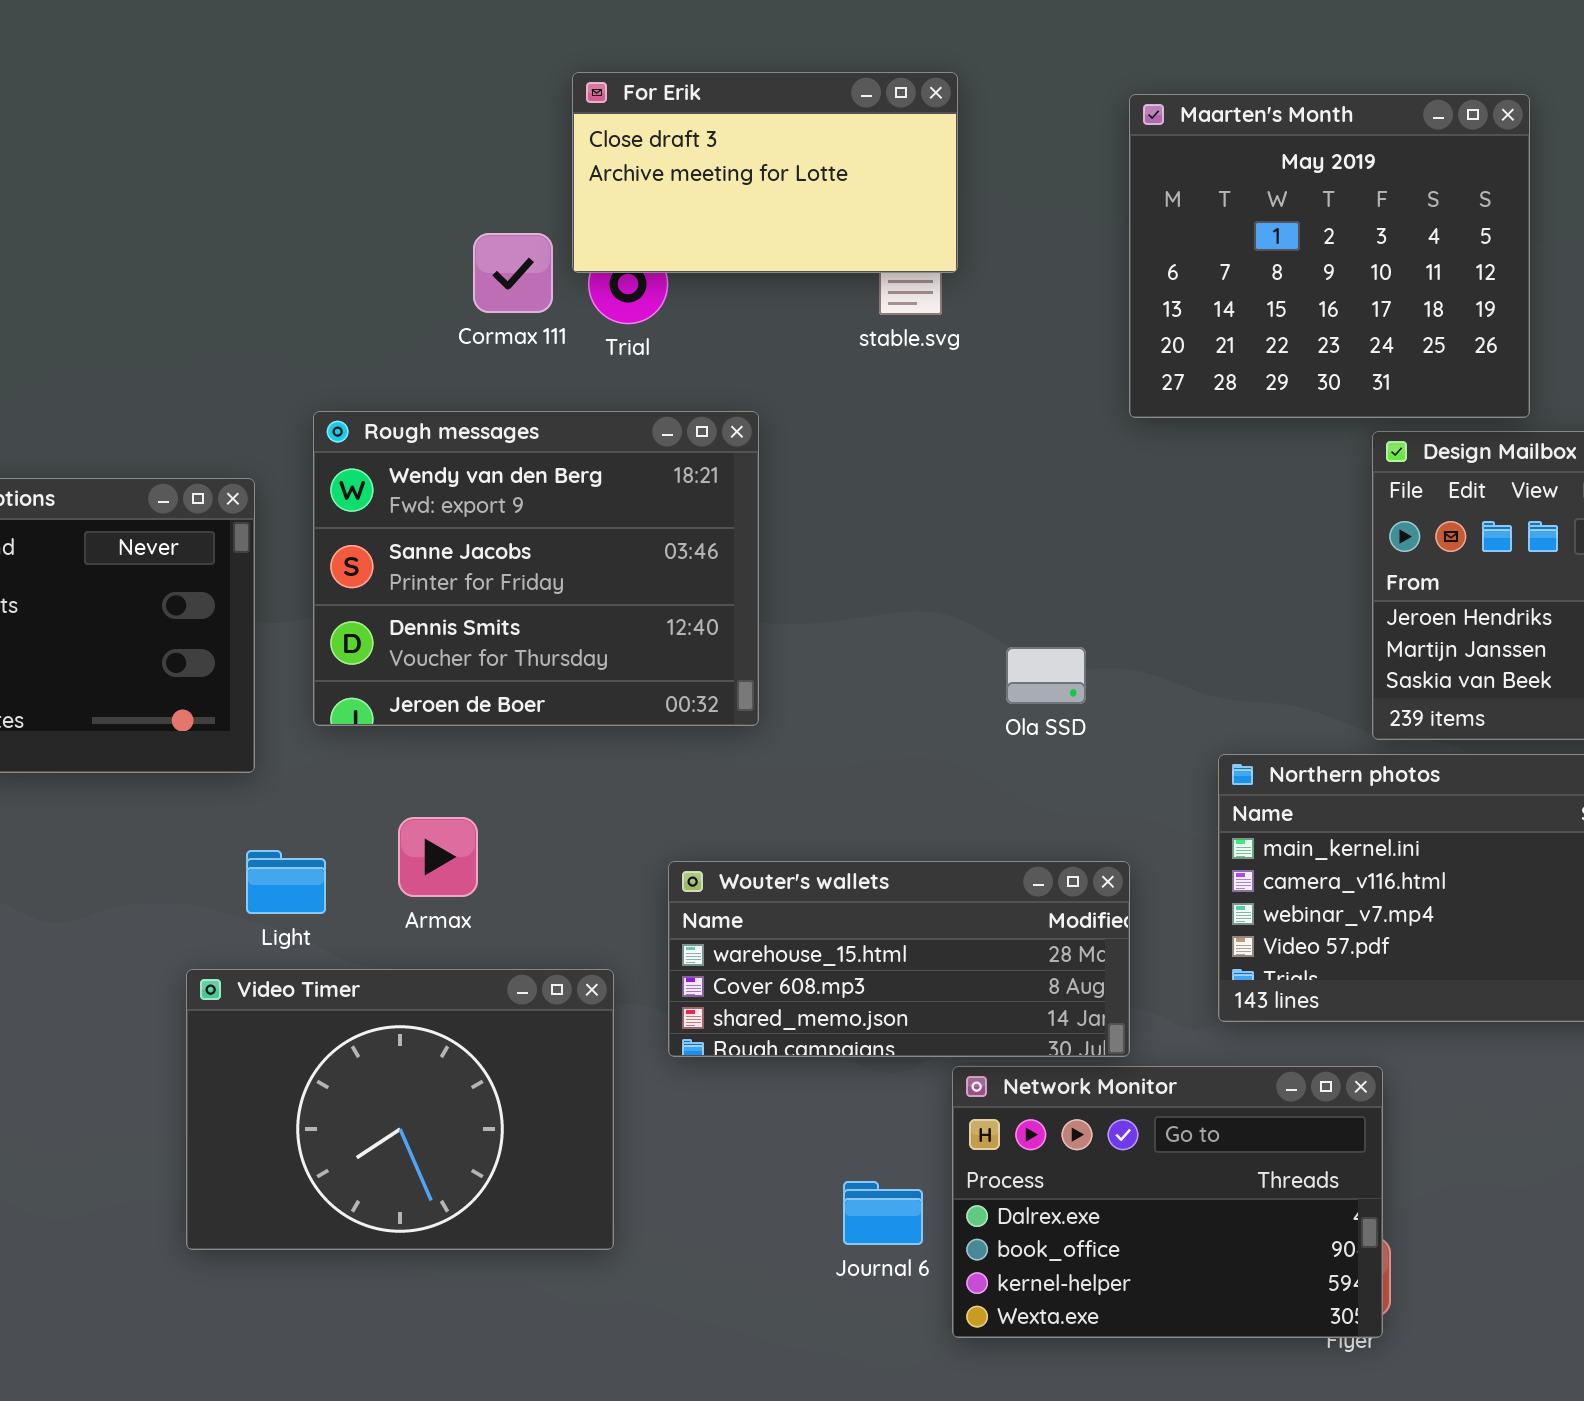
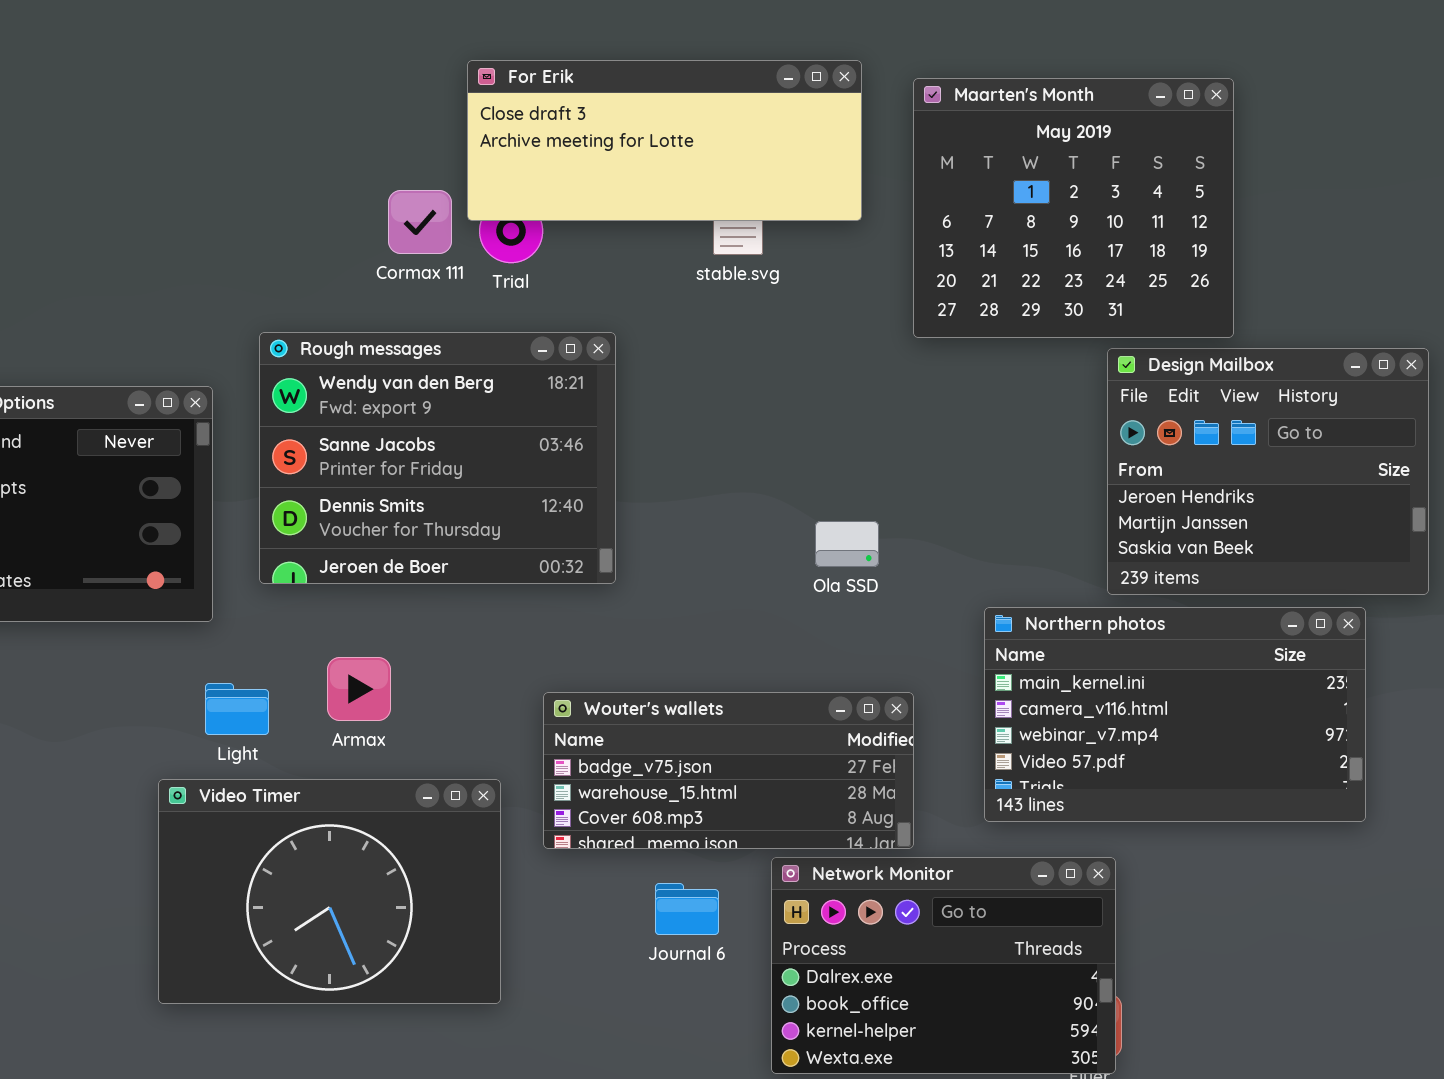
For Erik: [572,72,958,273] -> [467,60,862,221], resized
Wouter's wallets: [668,861,1130,1057] -> [543,692,914,849], scrolled up 1 row
Journal 6: [843,1181,923,1245] -> [655,883,719,935], moved

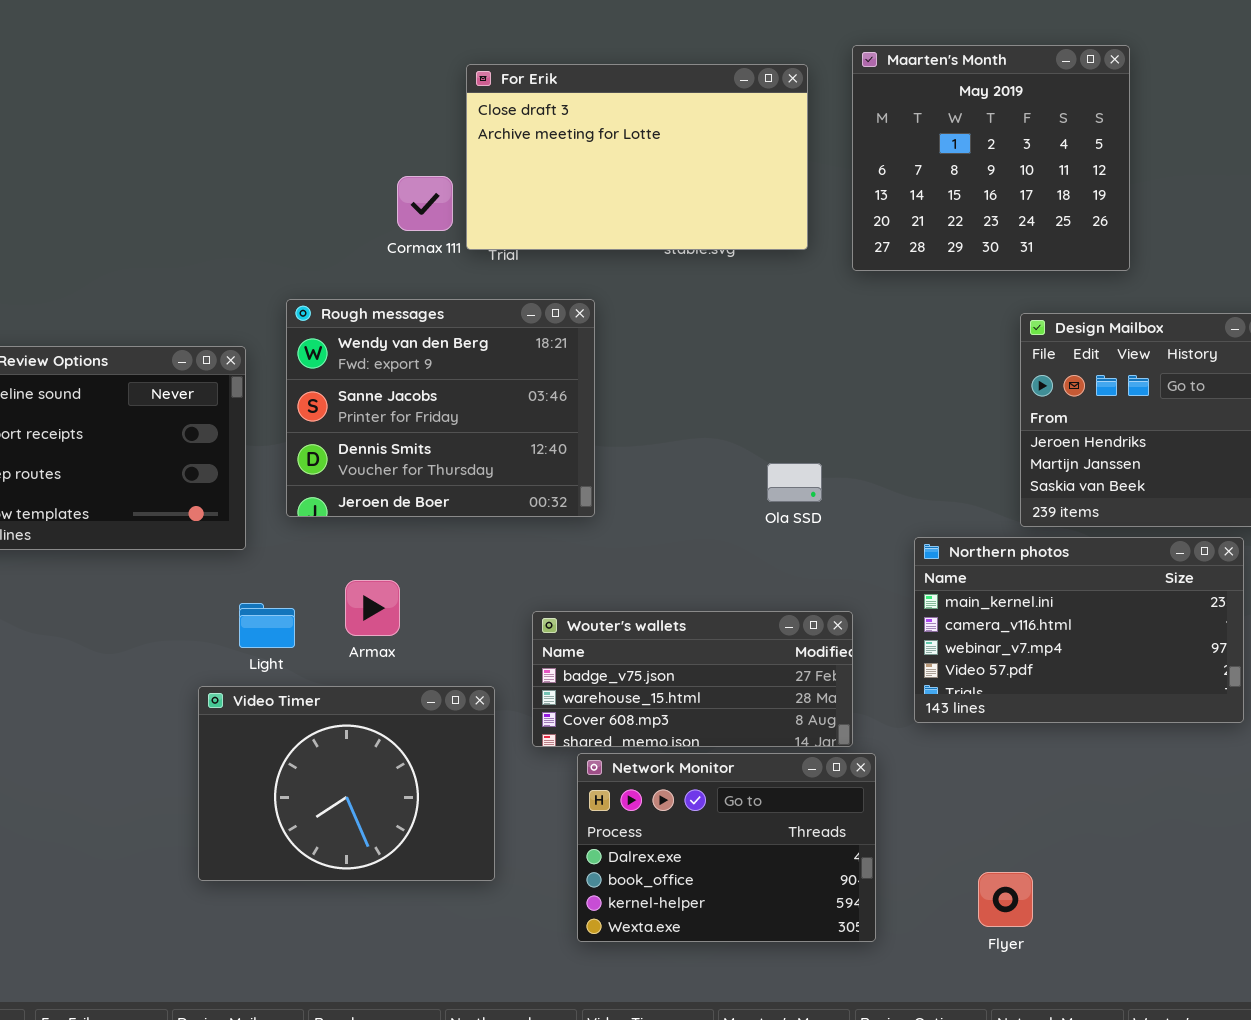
For Erik: [467,60,862,221] -> [466,64,808,250], resized
Maarten's Month: [913,78,1234,338] -> [852,45,1130,271], moved
Network Monitor: [771,857,1116,1074] -> [577,753,876,942], moved

